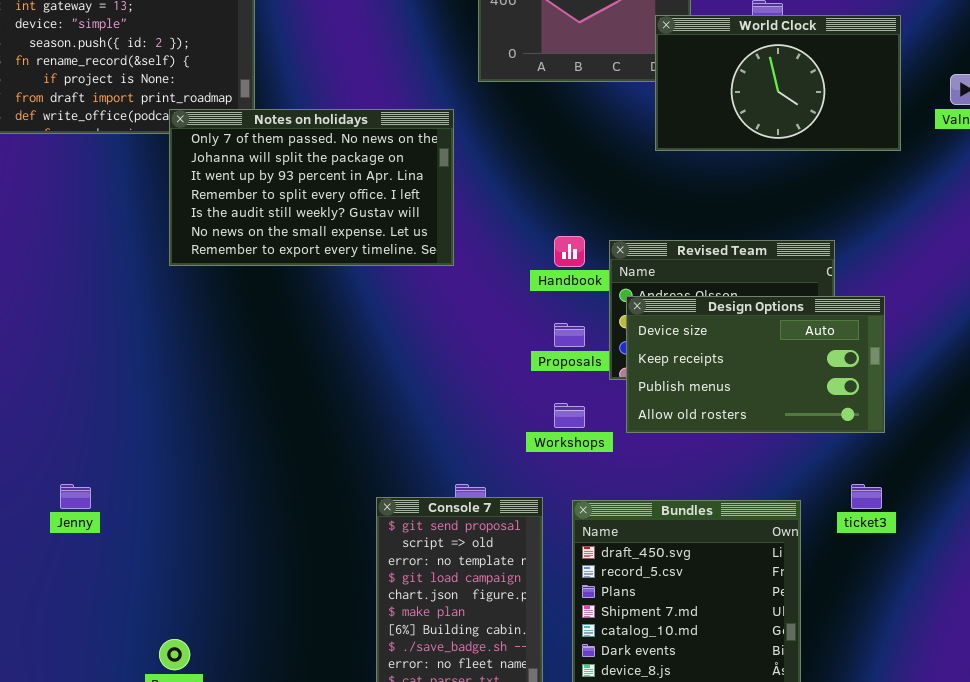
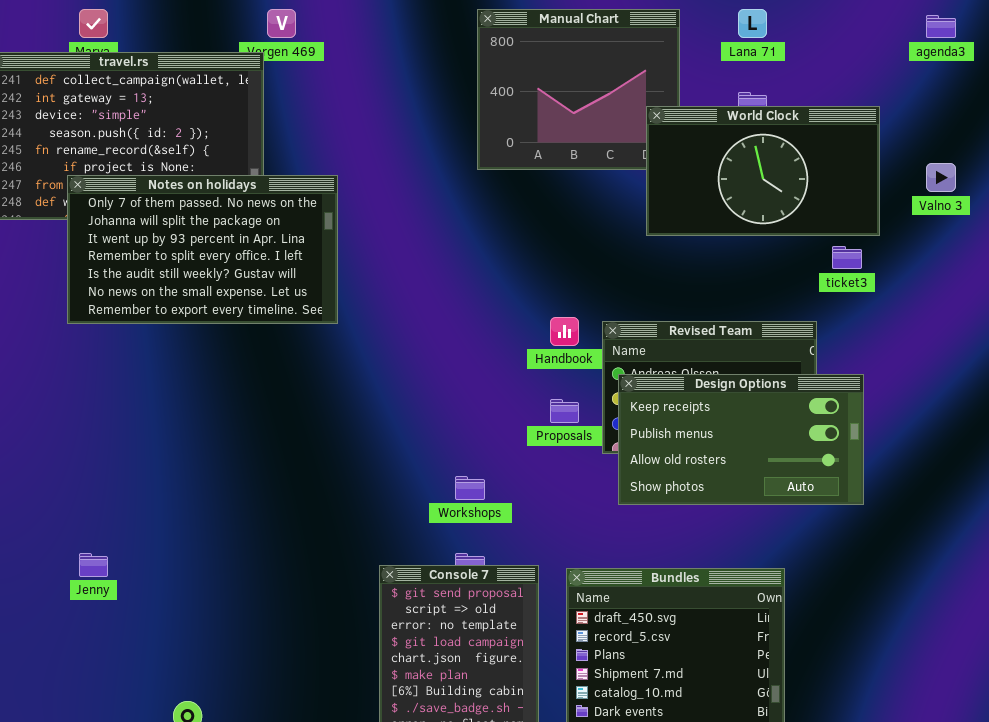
Notes on holidays: [169,109,454,266] -> [67,175,338,324], moved
Design Options: [626,296,885,433] -> [618,374,864,505], scrolled down 1 row
Workshops: [554,403,585,428] -> [455,476,485,500], moved
ticket3: [851,484,882,509] -> [832,246,862,269], moved

